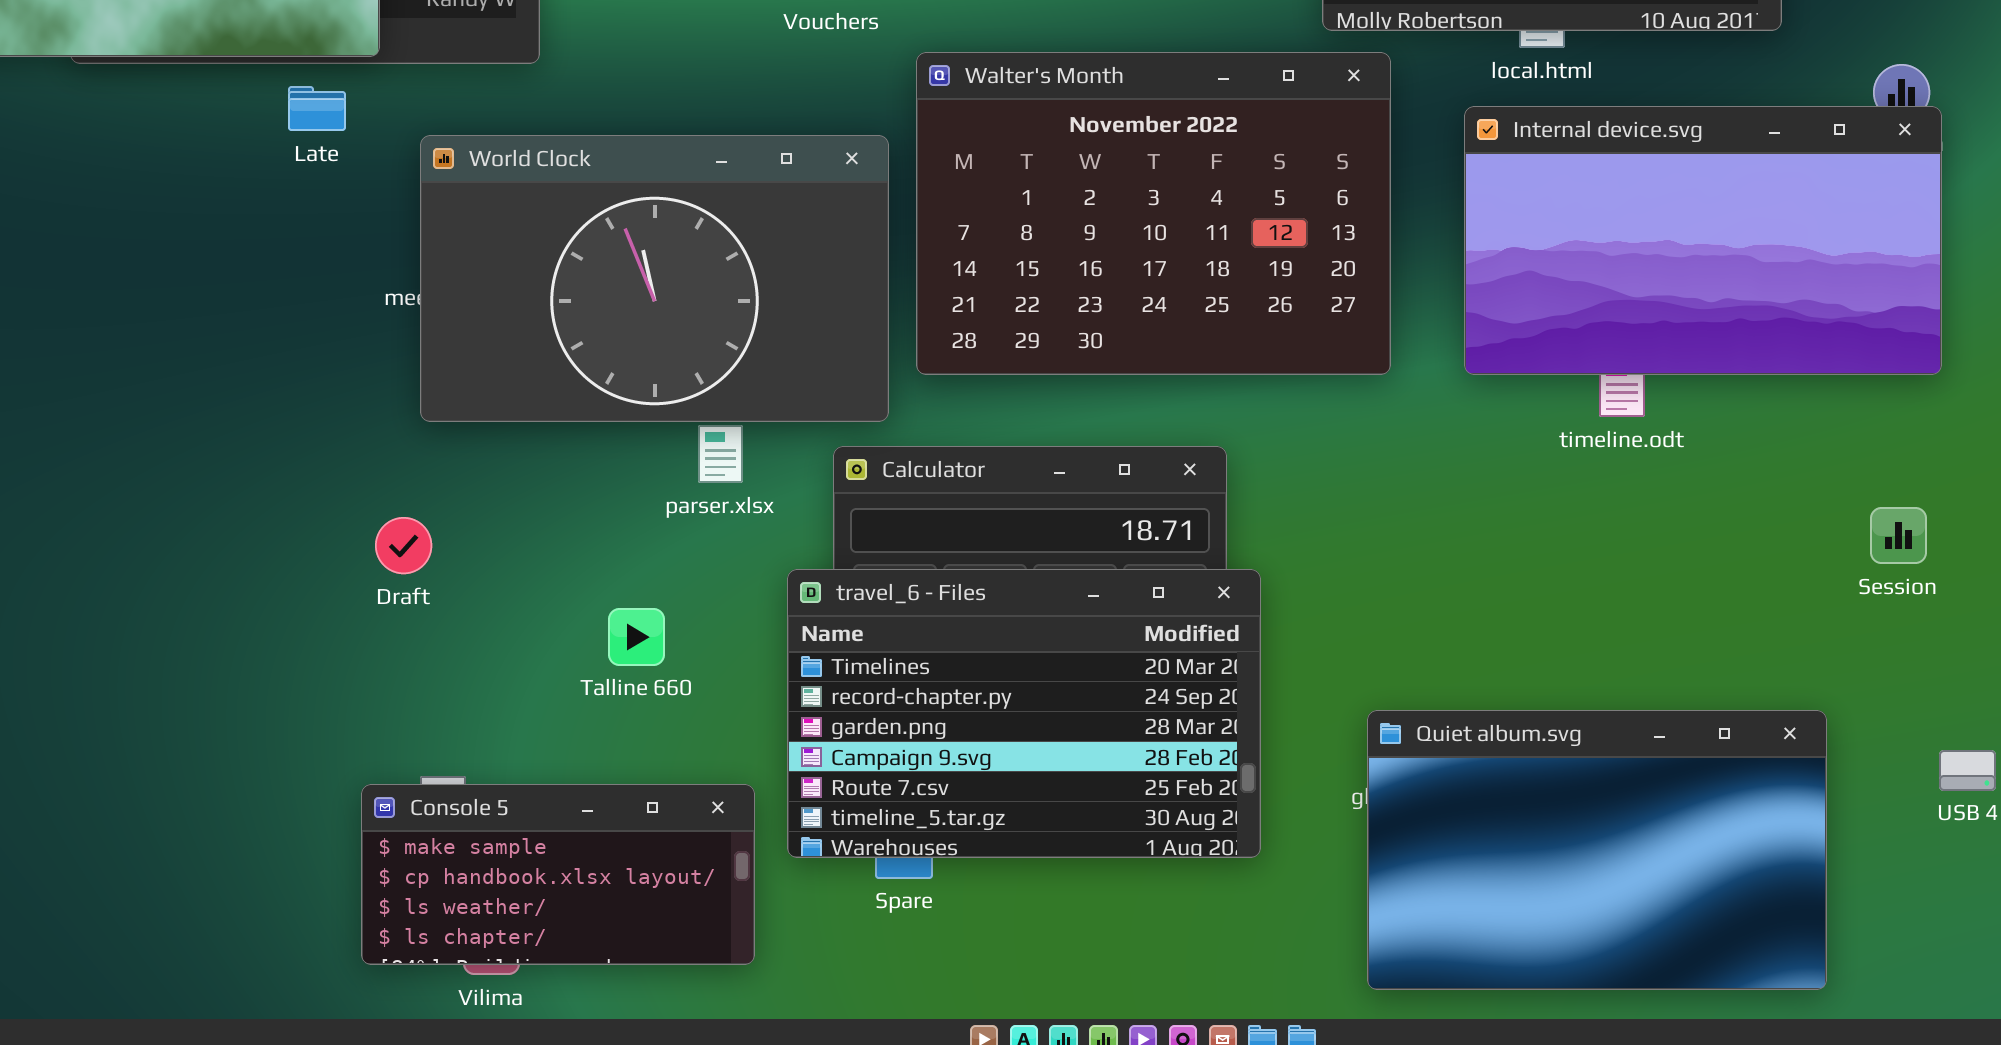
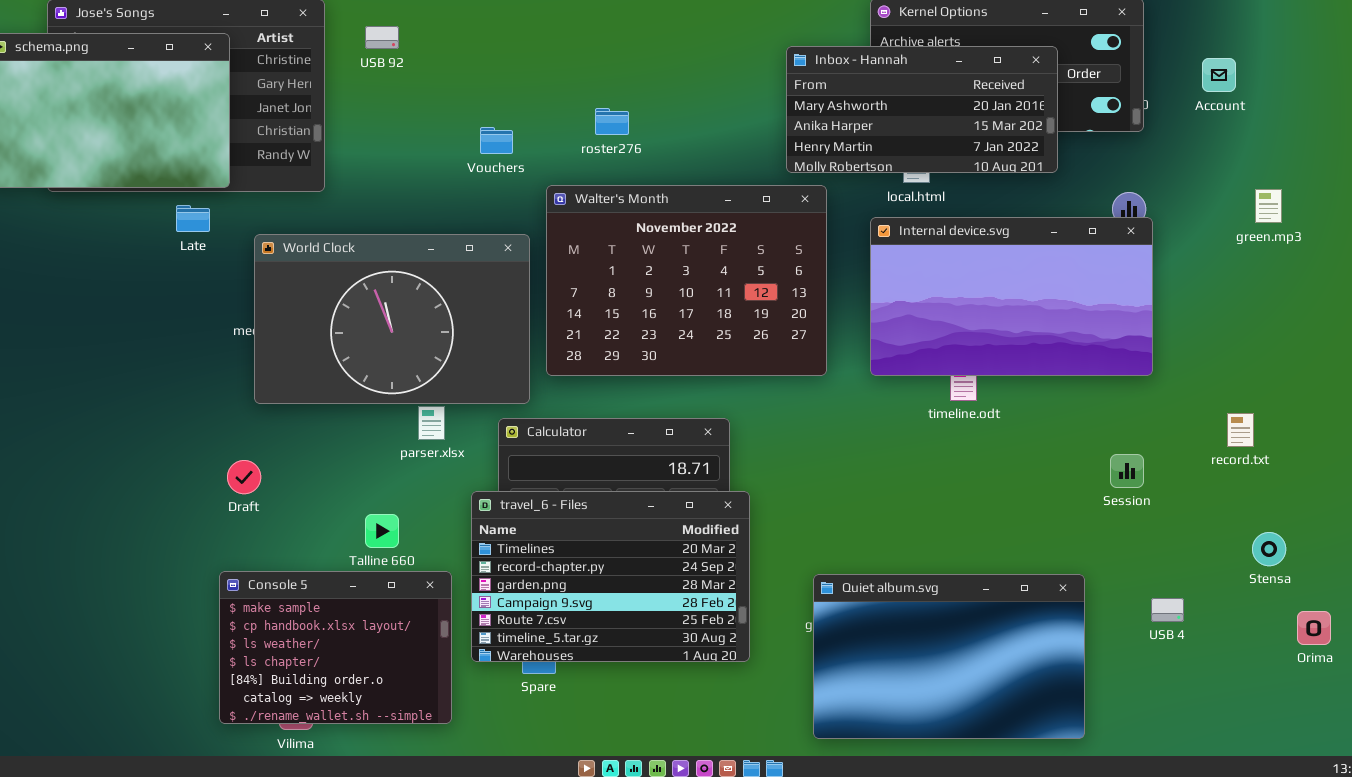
Console 5: [361,784,755,965] -> [219,571,452,724], resized

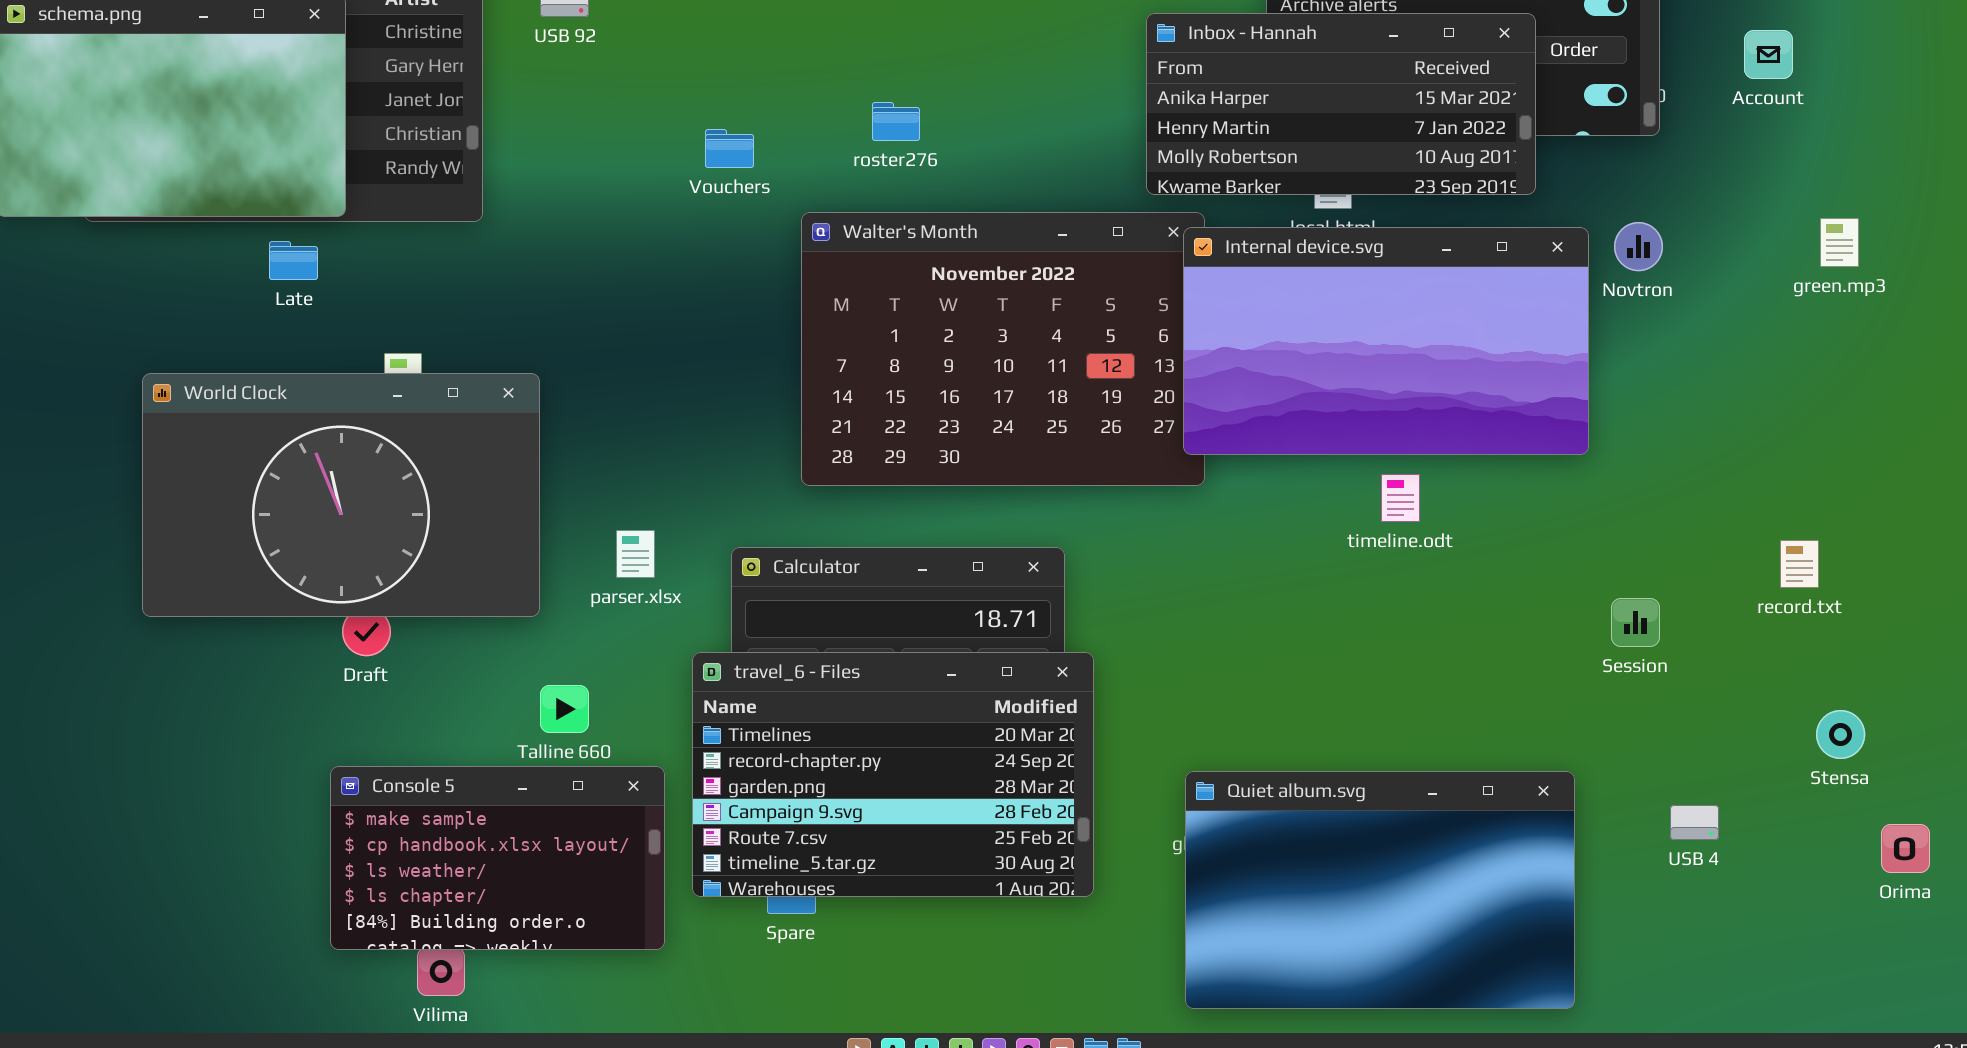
Inbox - Hannah: [786,46,1058,173] -> [1146,13,1536,195], scrolled down 1 row
Internal device.svg: [870,217,1153,376] -> [1183,227,1589,455], moved
World Clock: [254,234,530,404] -> [142,373,540,617], moved
Console 5: [219,571,452,724] -> [330,766,665,950], resized

